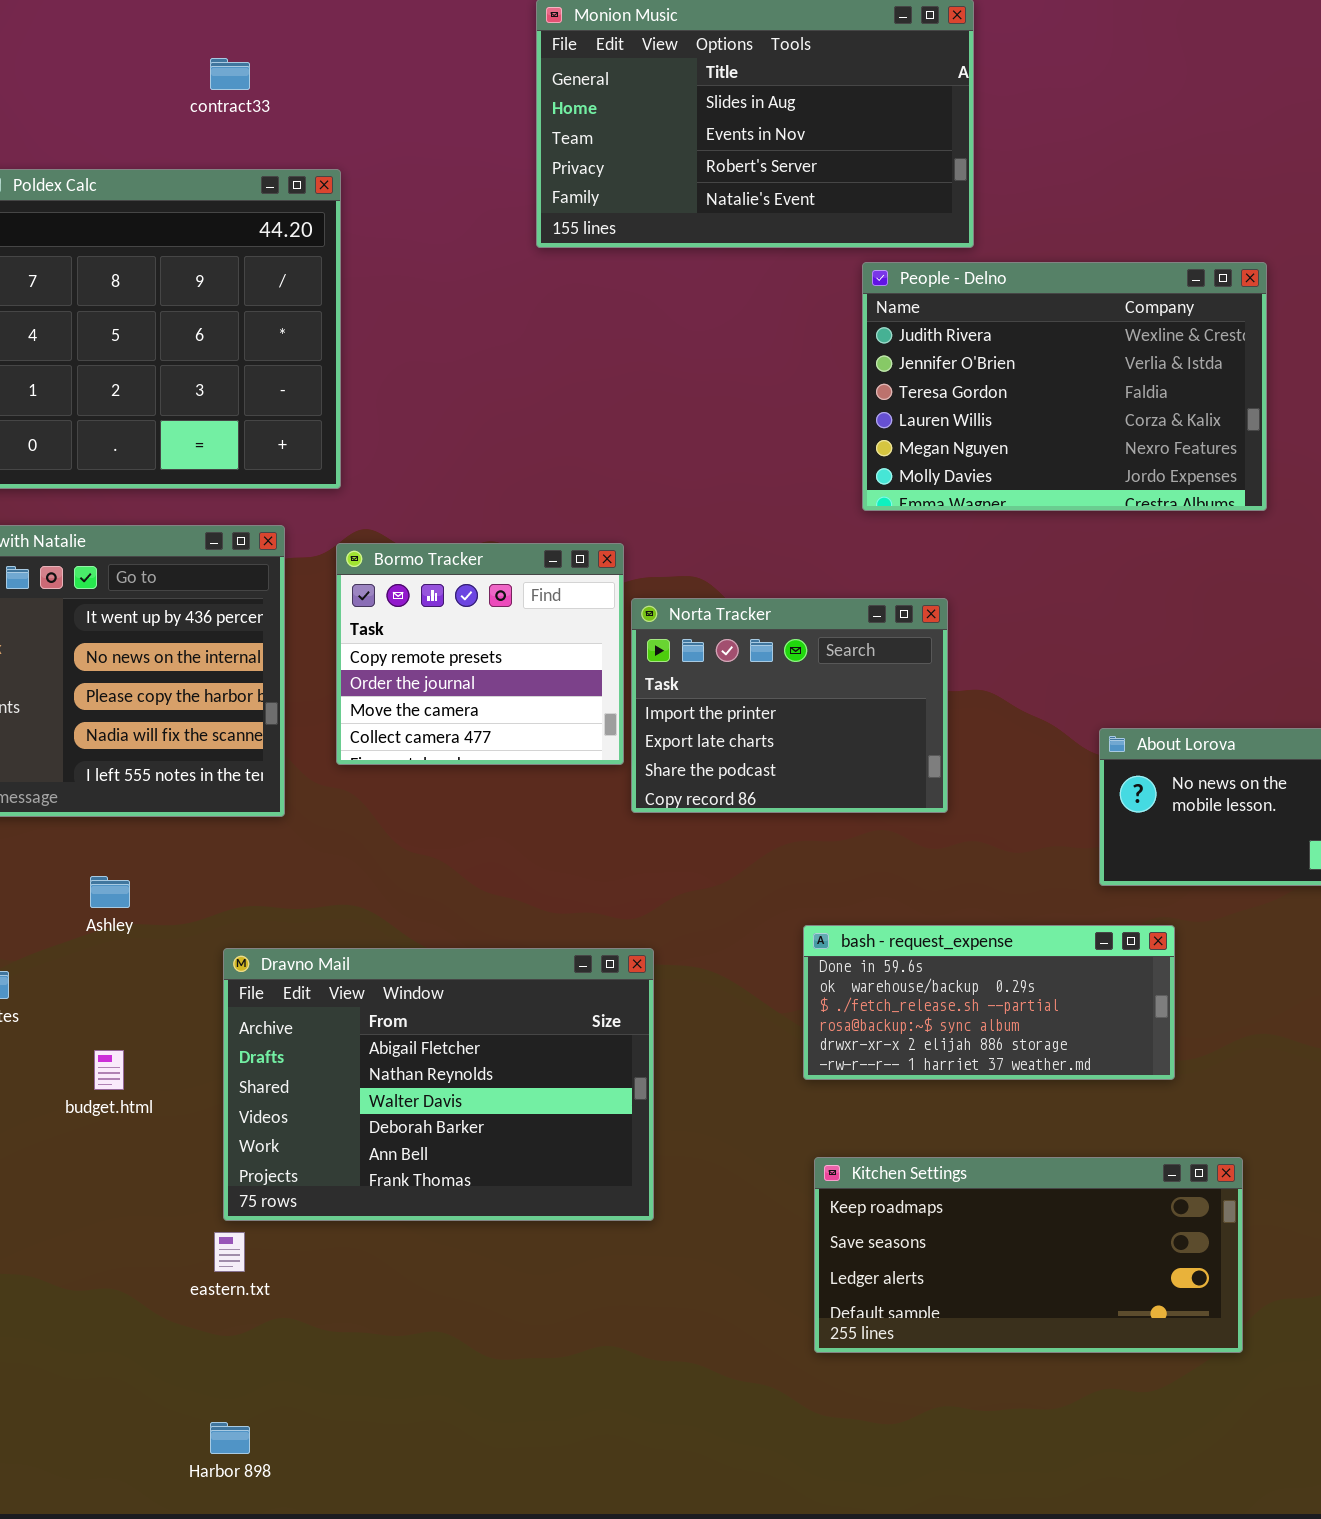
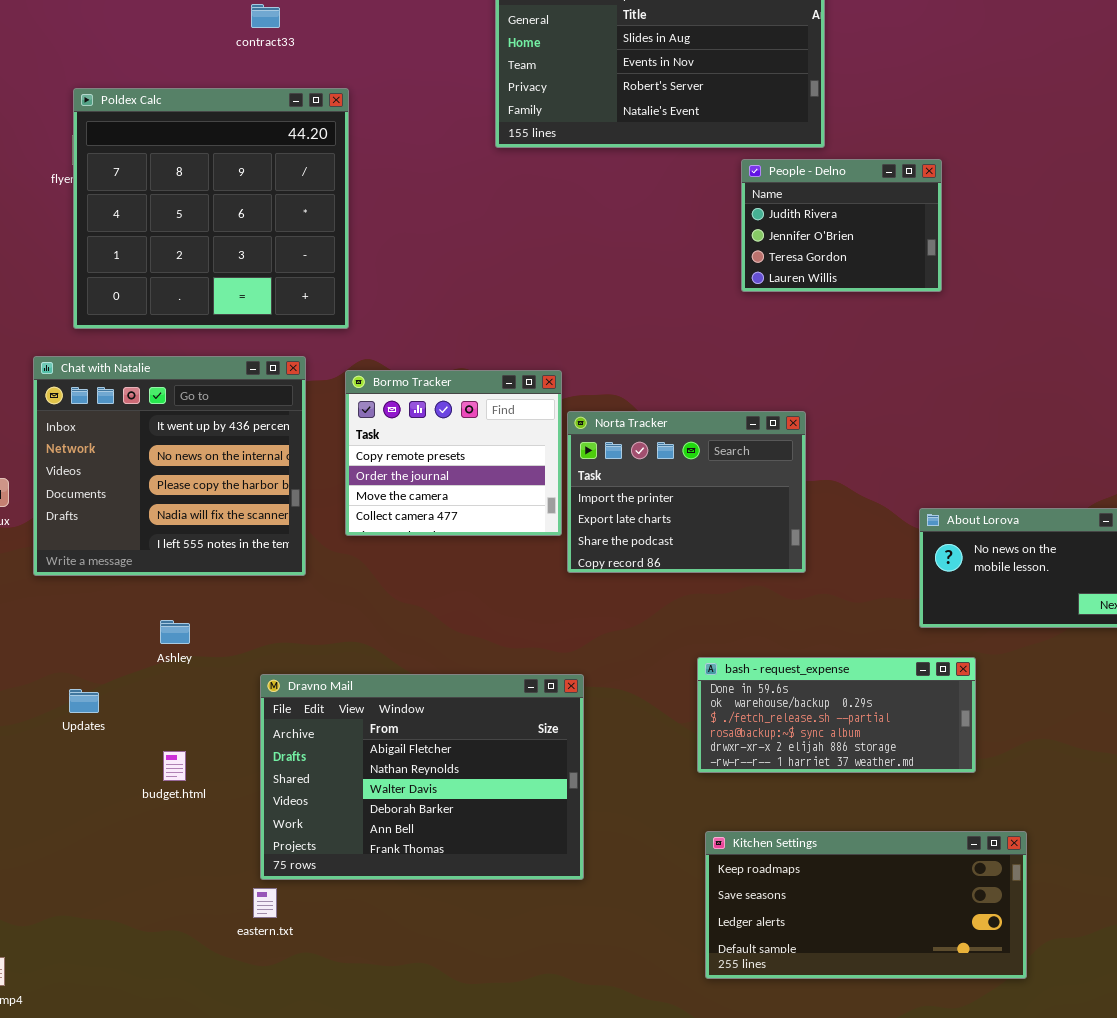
People - Delno: [862,262,1267,511] -> [741,159,942,292], resized

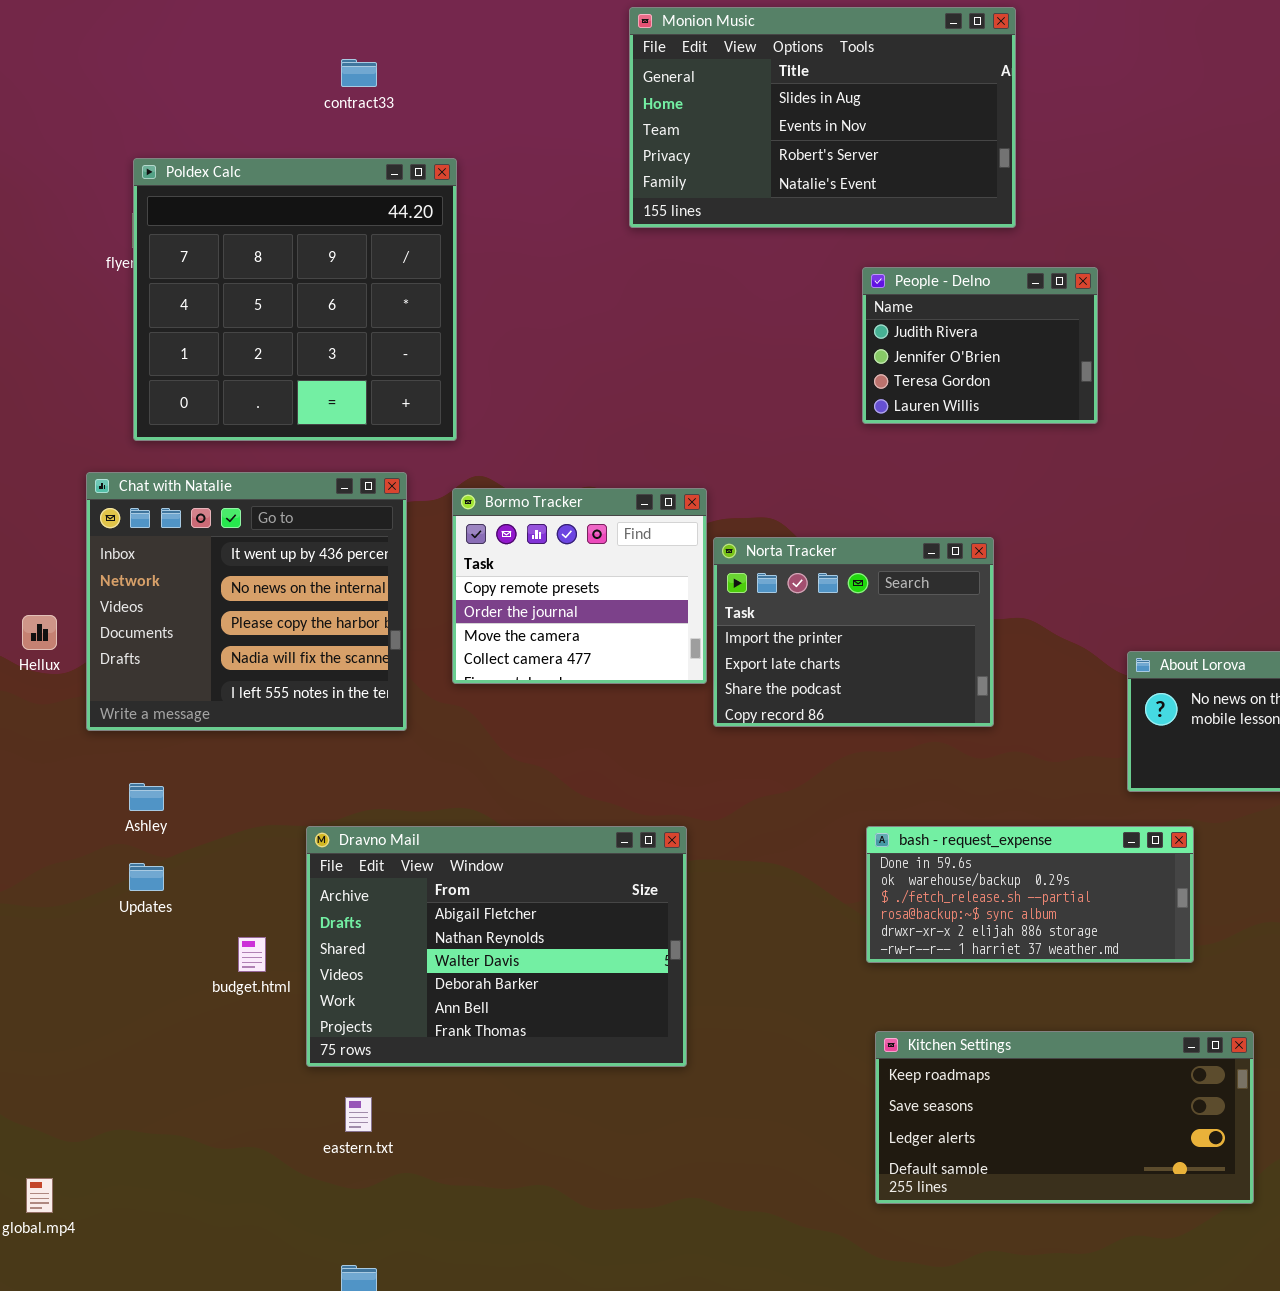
People - Delno: [741,159,942,292] -> [862,267,1098,424], moved
Ashley: [160,620,190,644] -> [129,783,164,811], moved
Dravno Mail: [260,674,584,880] -> [306,826,687,1067], moved

